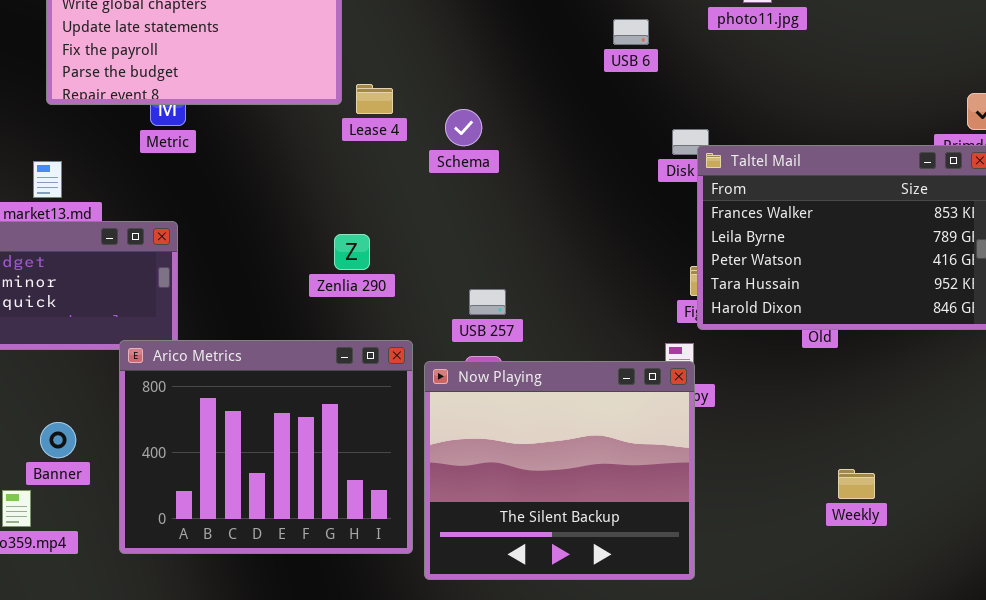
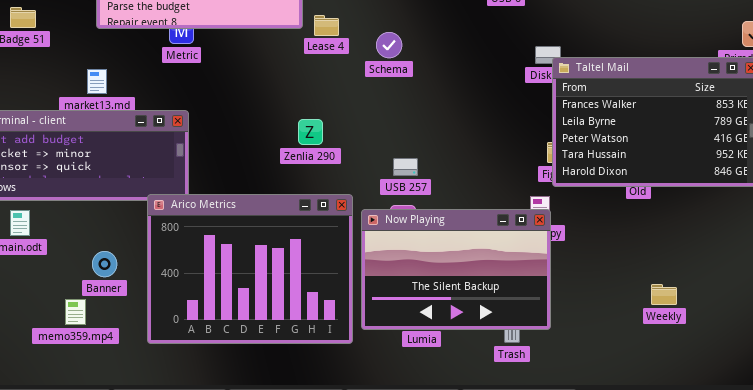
Now Playing: [424,361,695,580] -> [361,209,551,330], resized

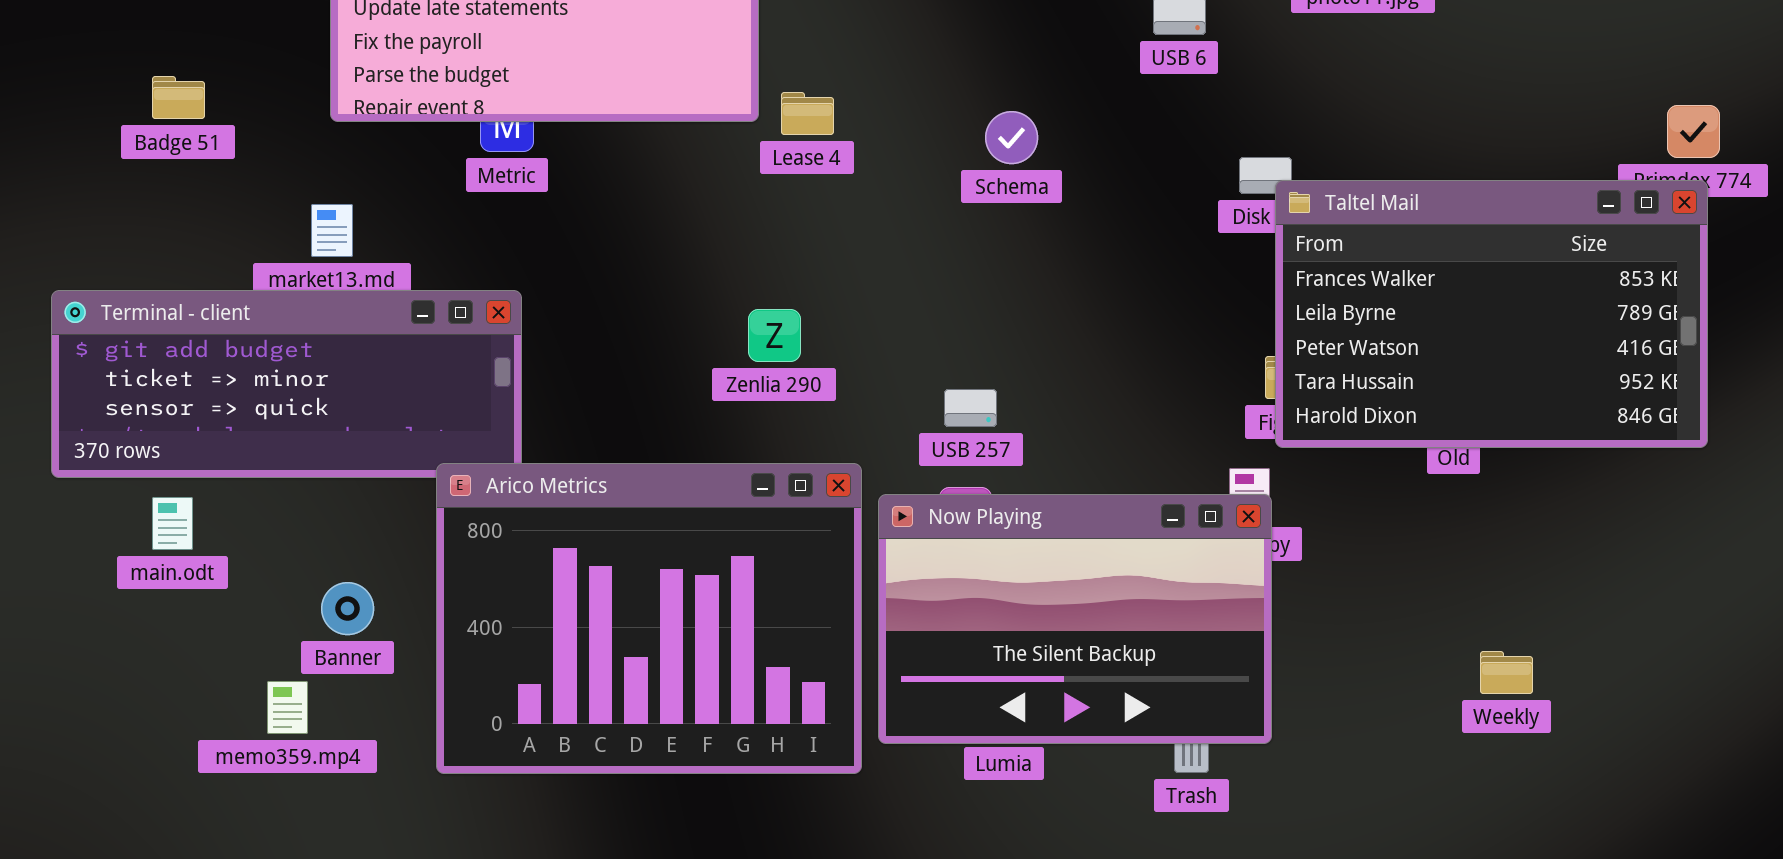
Schema: [376,32,402,58] -> [985,111,1038,164], moved

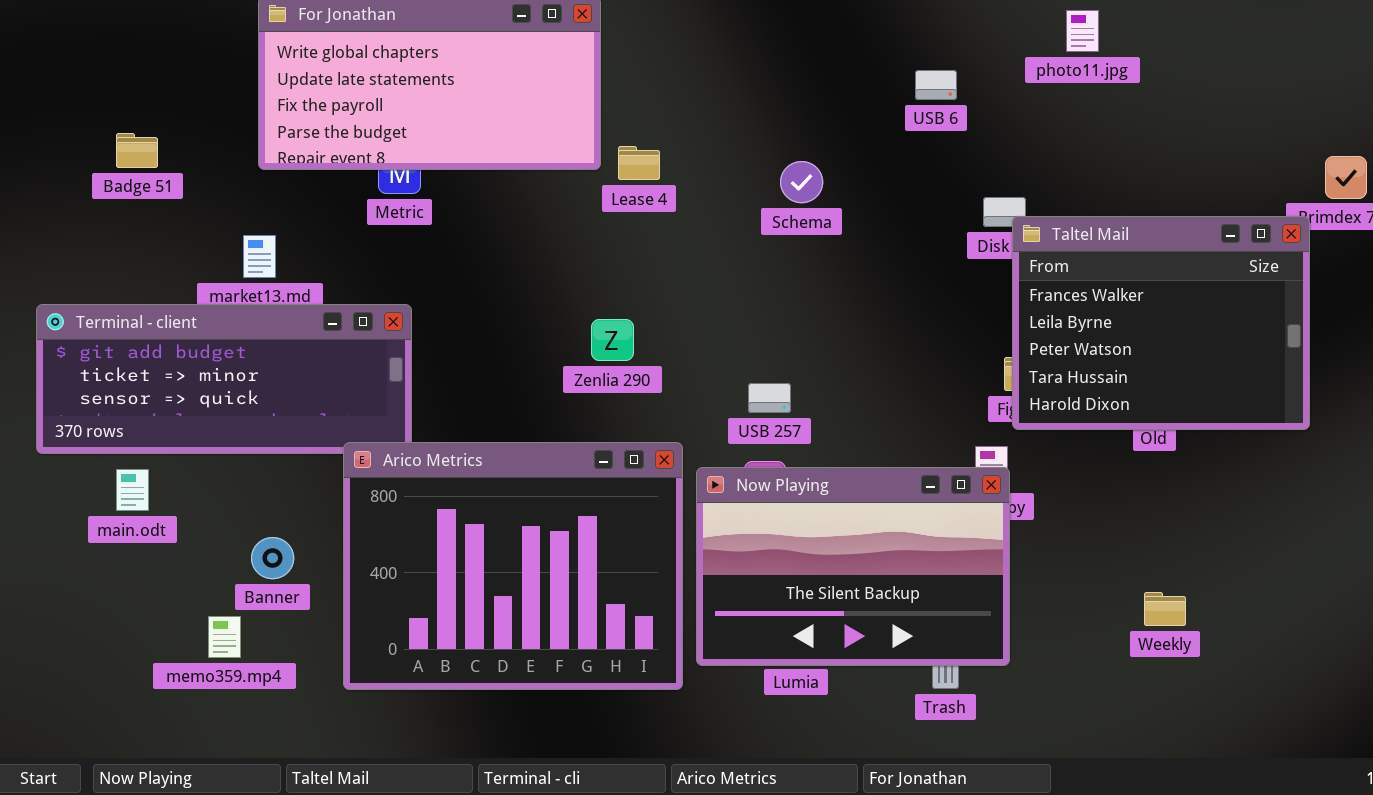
Taltel Mail: [1275,180,1708,448] -> [1012,216,1310,430], resized
Weekly: [1480,651,1533,694] -> [1144,592,1186,626], moved

